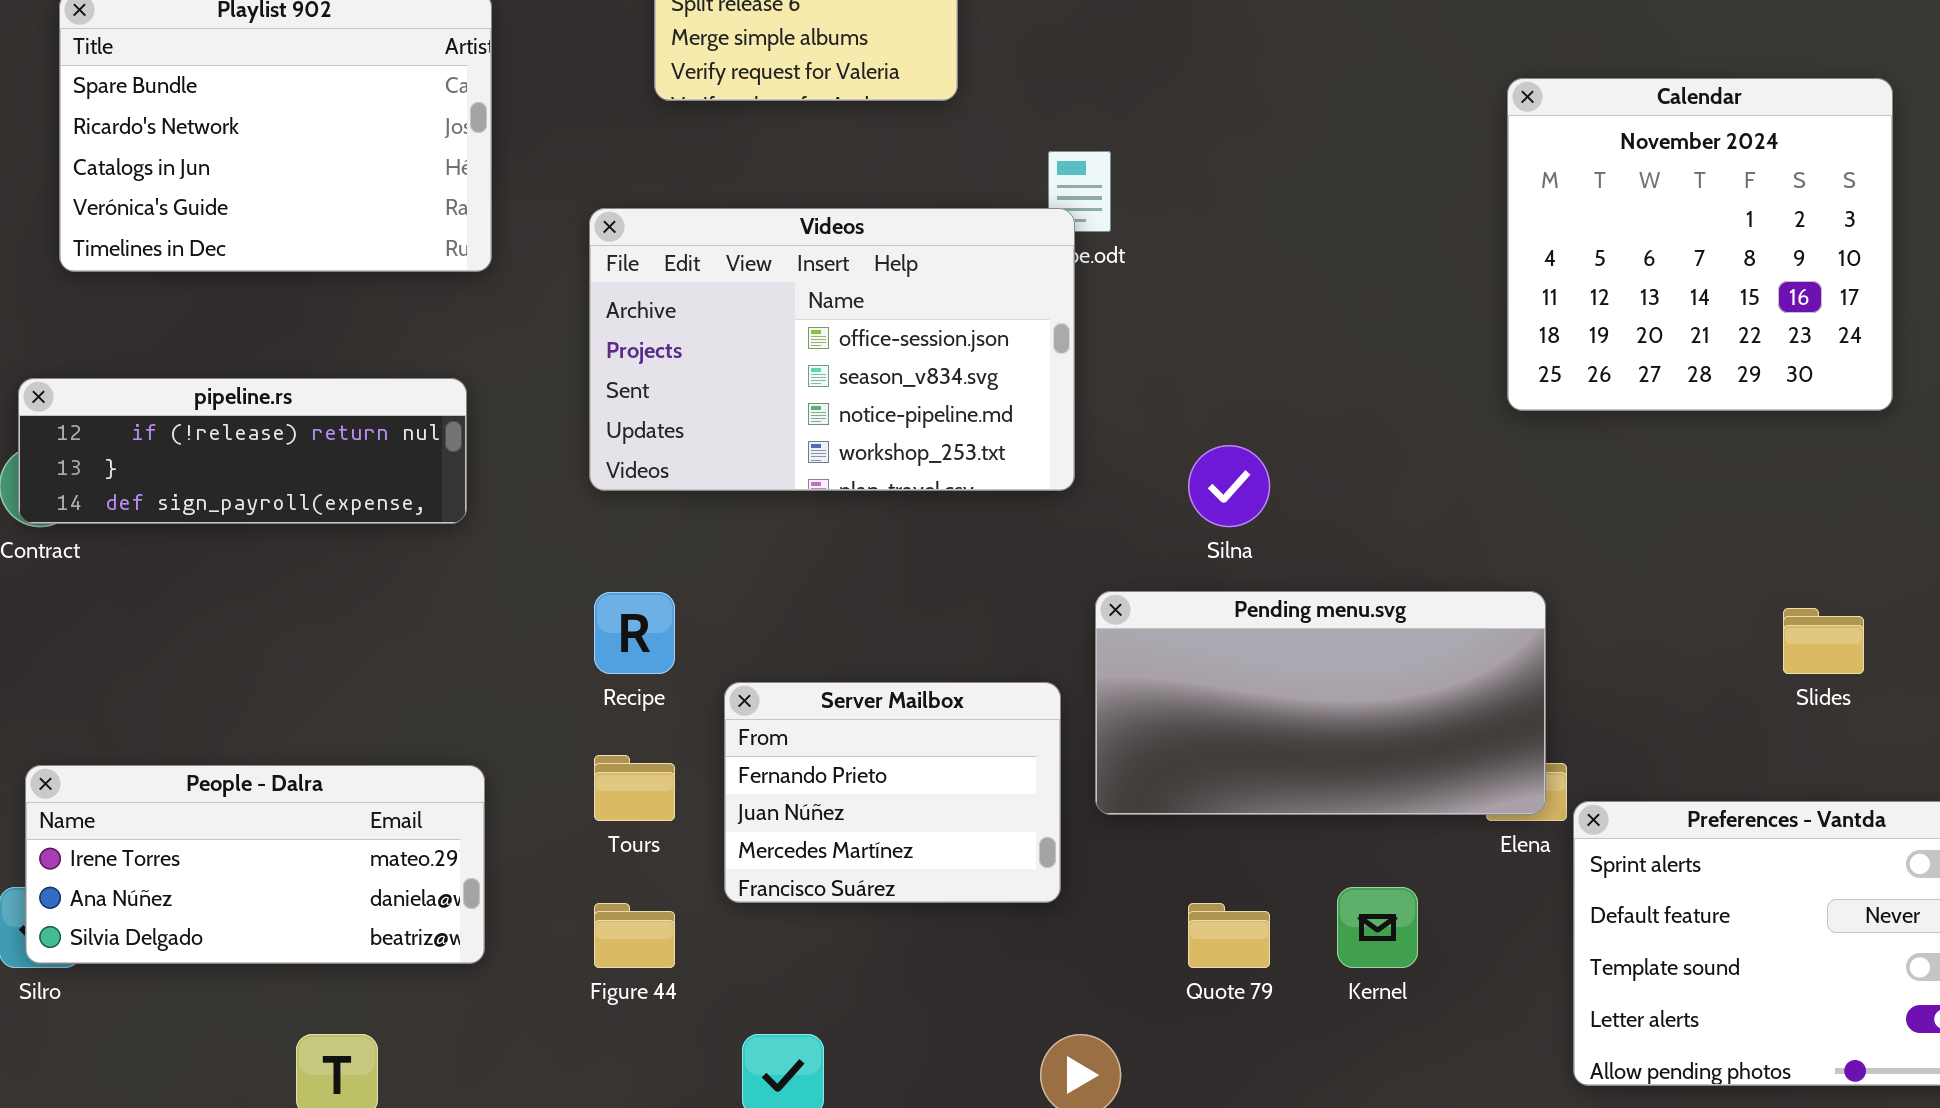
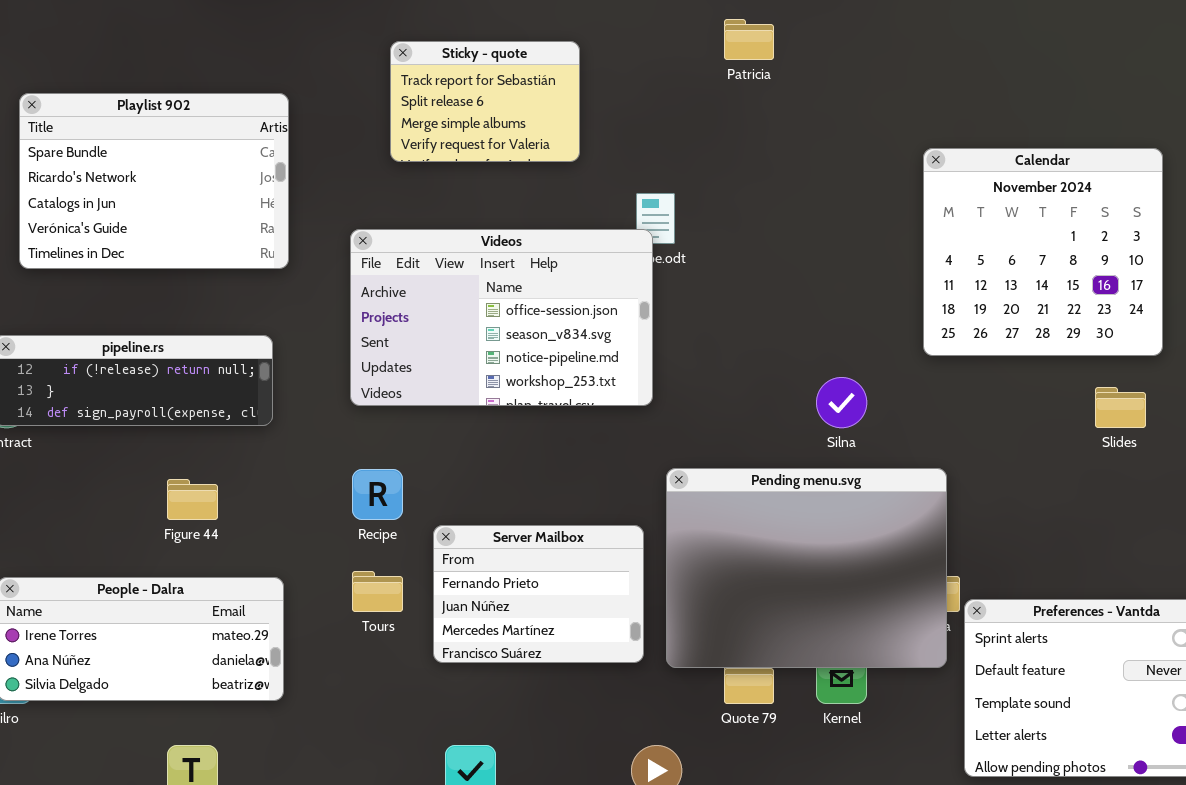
Silna: [1188,445,1270,527] -> [816,377,867,428], moved
Pending menu.svg: [1095,591,1546,815] -> [666,468,947,668], resized
Slides: [1783,608,1864,674] -> [1095,387,1146,428], moved
Figure 44: [594,903,675,968] -> [167,479,218,520], moved

